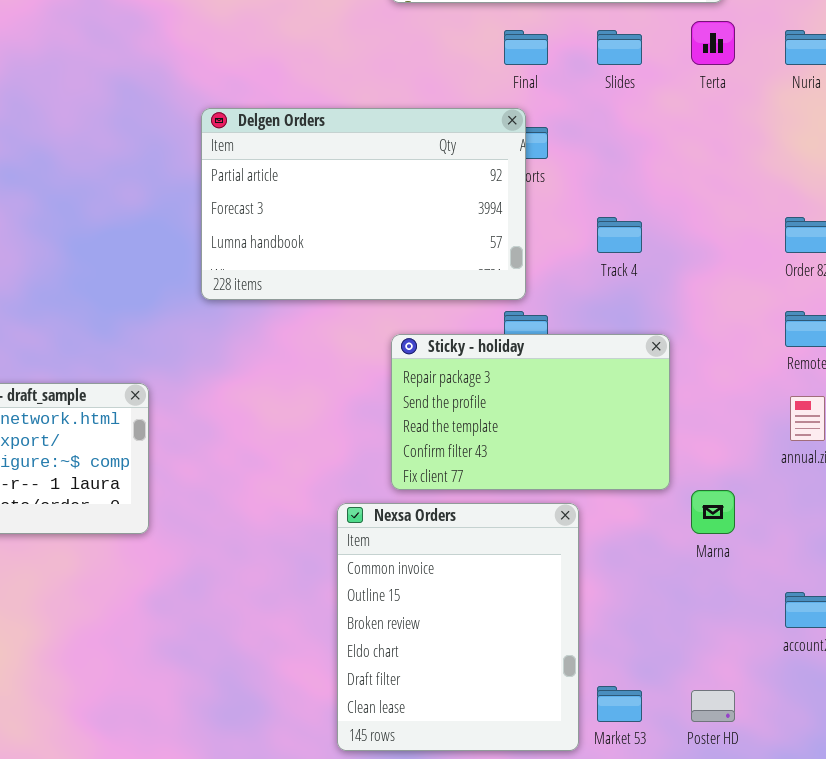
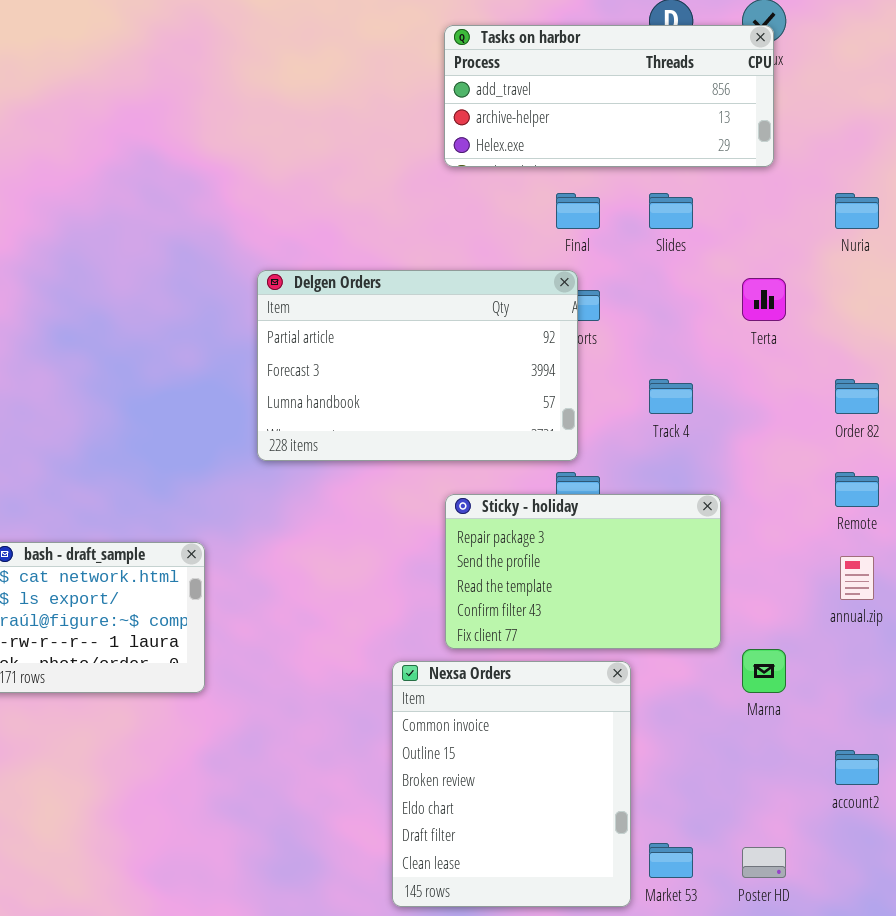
Terta: [691,21,735,65] -> [742,278,786,321], moved

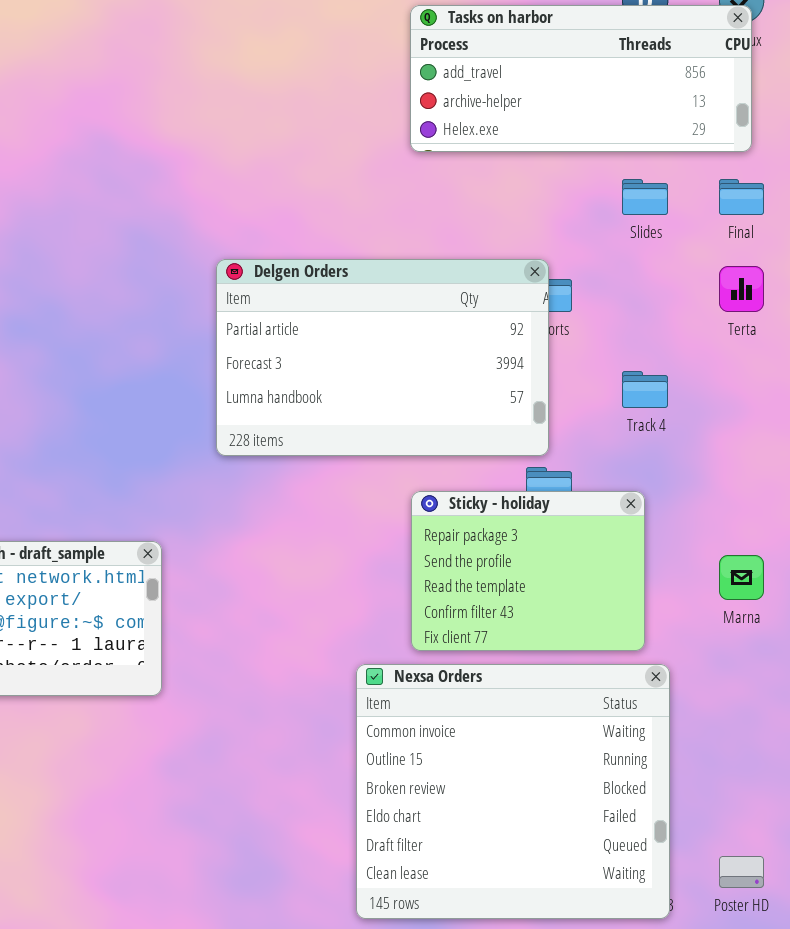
Final: [556,193,600,229] -> [719,179,764,215], moved
Sticky - holiday: [445,494,721,649] -> [411,491,645,651], resized
Marna: [742,649,786,693] -> [719,555,764,600], moved
Nexsa Orders: [392,661,631,907] -> [356,664,670,919], resized

